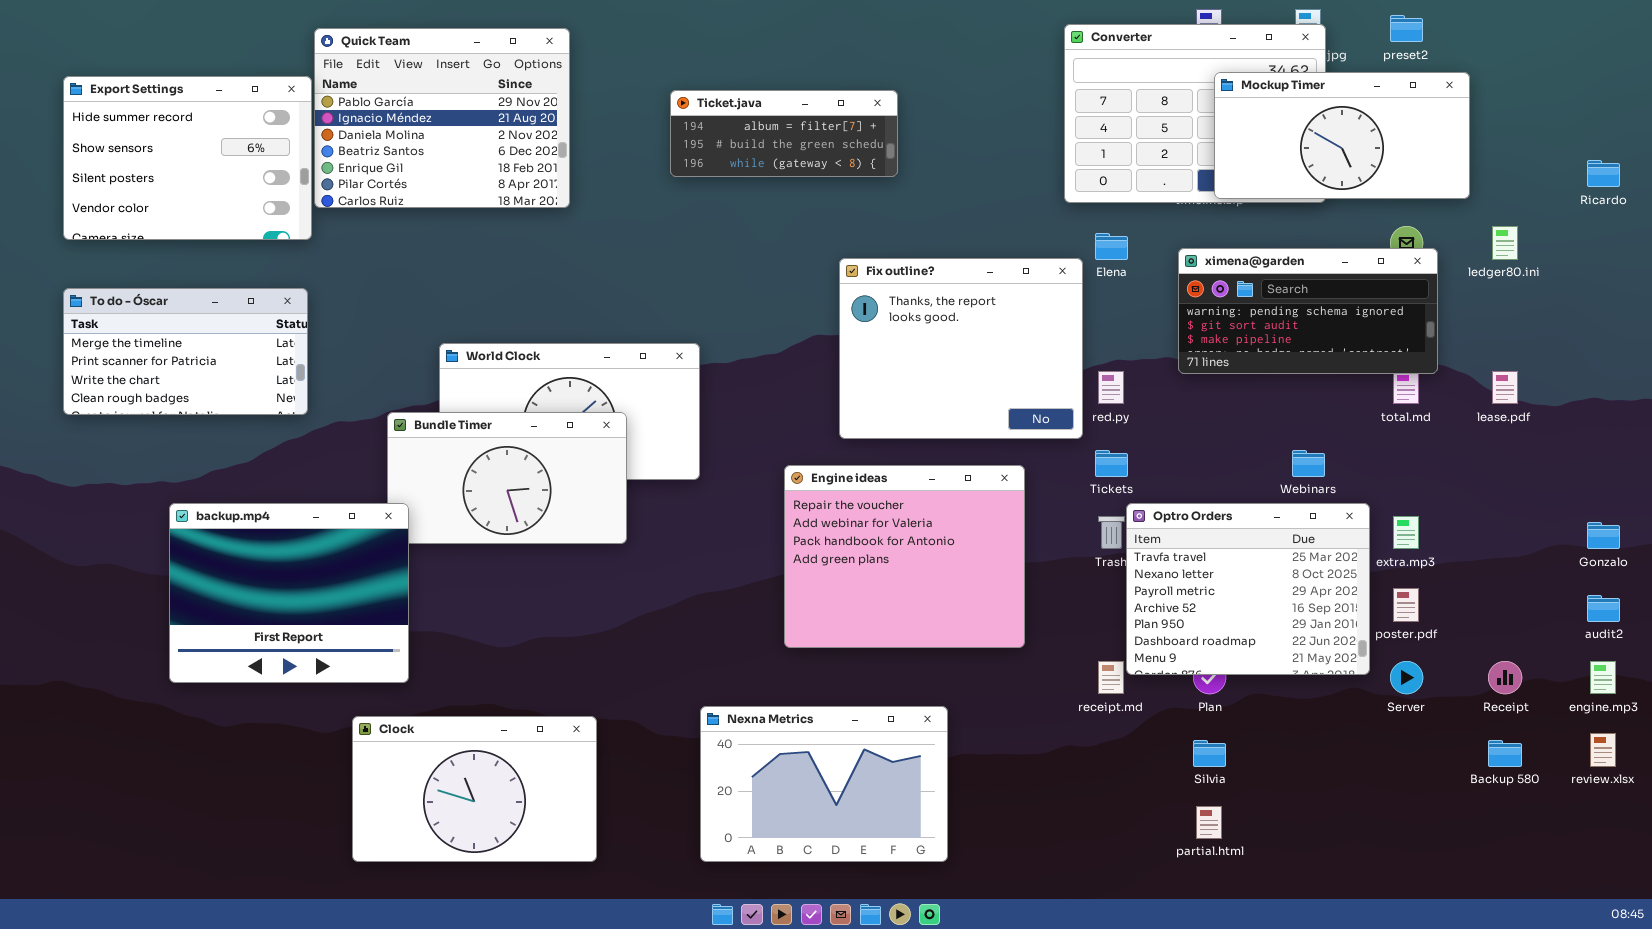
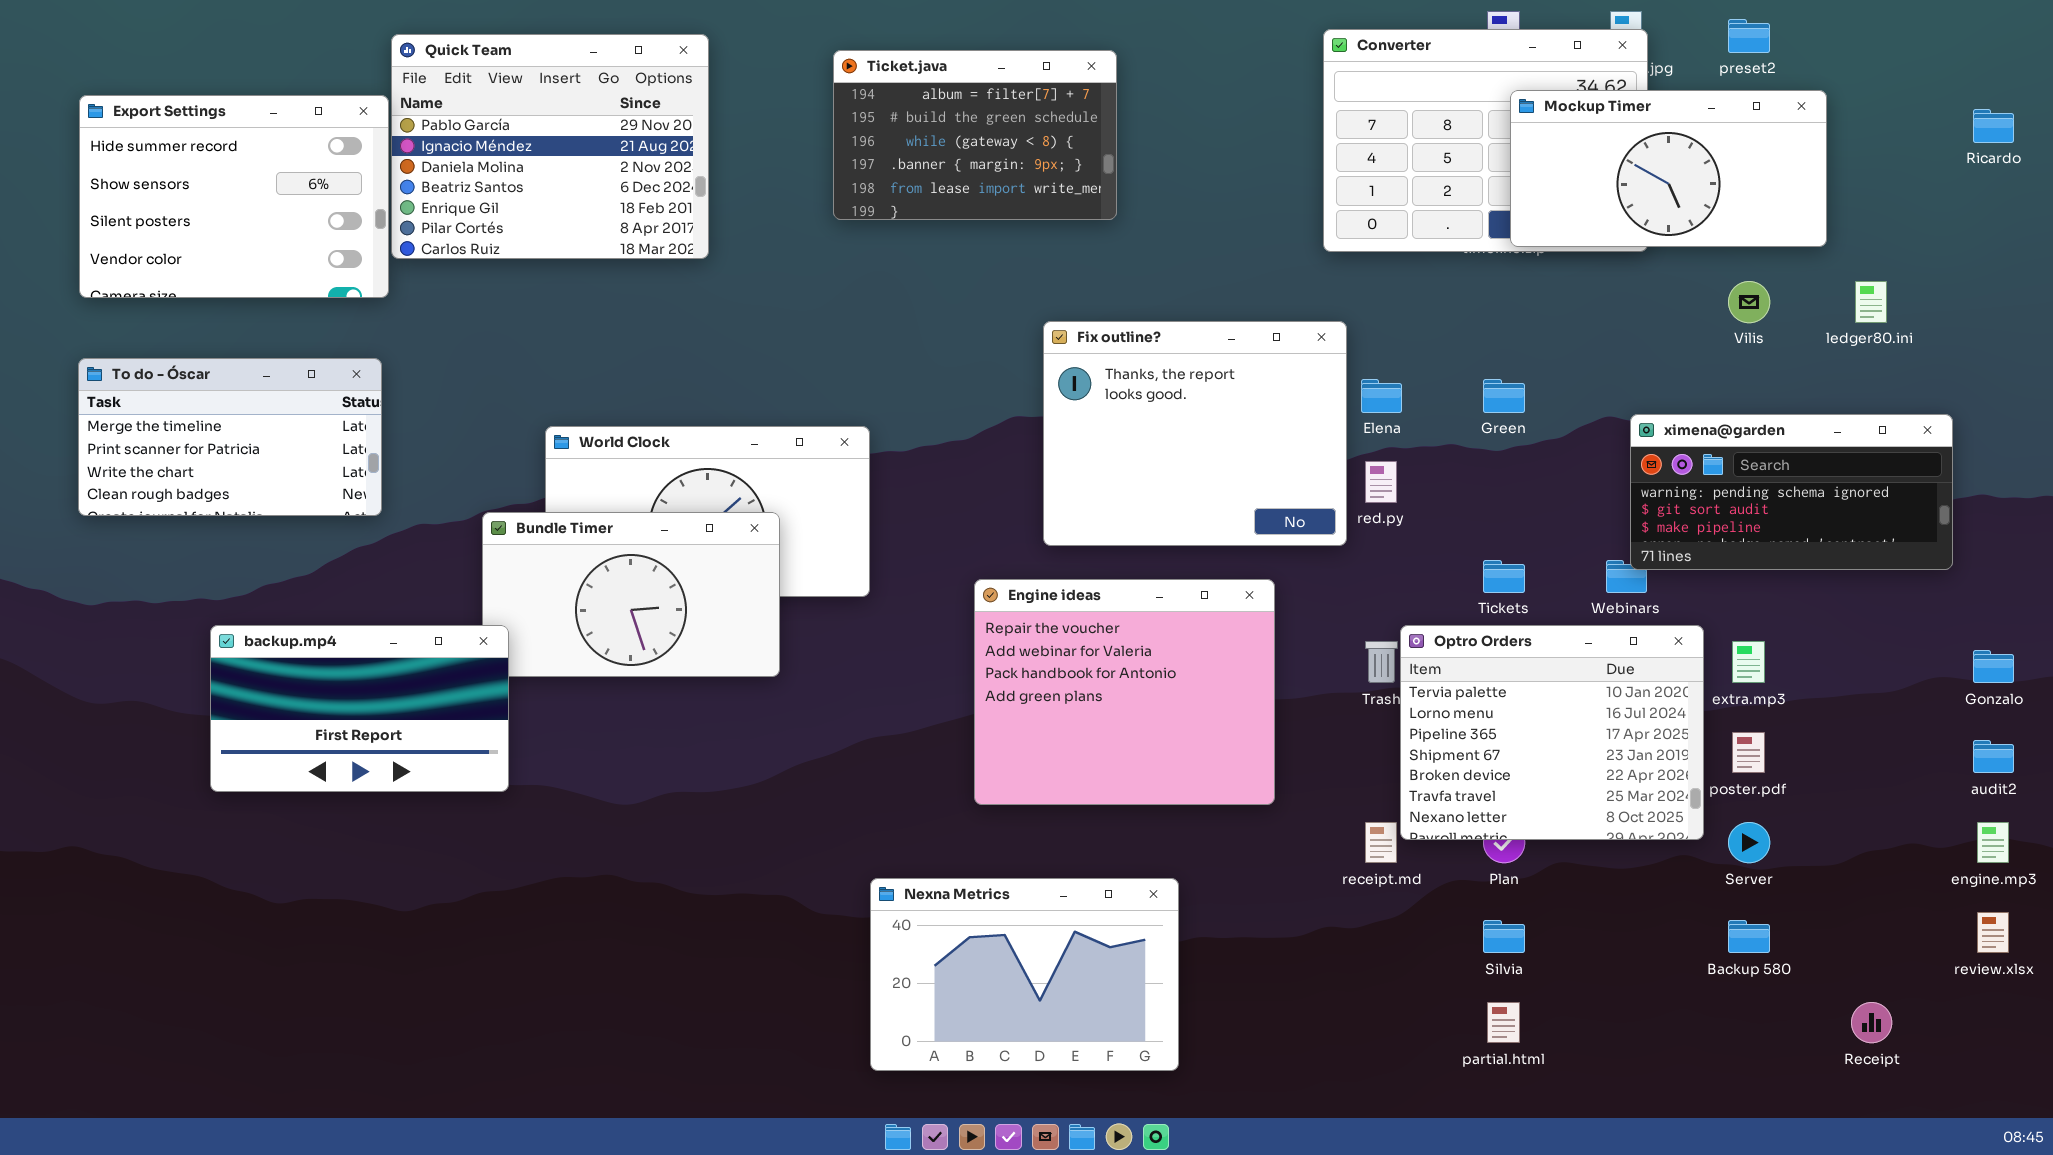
Ticket.java: [670,90,898,177] -> [833,50,1117,220], resized
Ricardo: [1587,160,1620,187] -> [1973,109,2014,143], moved
Elena: [1095,233,1128,260] -> [1361,379,1402,413], moved
ximena@garden: [1178,248,1438,374] -> [1630,414,1953,570], moved
Tickets: [1095,450,1128,477] -> [1483,560,1525,593], moved
backup.mp4: [169,503,409,683] -> [210,625,509,792], resized
Optro Orders: [1126,503,1370,675] -> [1400,625,1704,840], scrolled up 5 rows
Receipt: [1488,661,1522,694] -> [1851,1002,1892,1043], moved
Clock: [352,716,597,862] -> none, closed
Backup 580: [1488,740,1522,767] -> [1728,920,1770,953], moved

